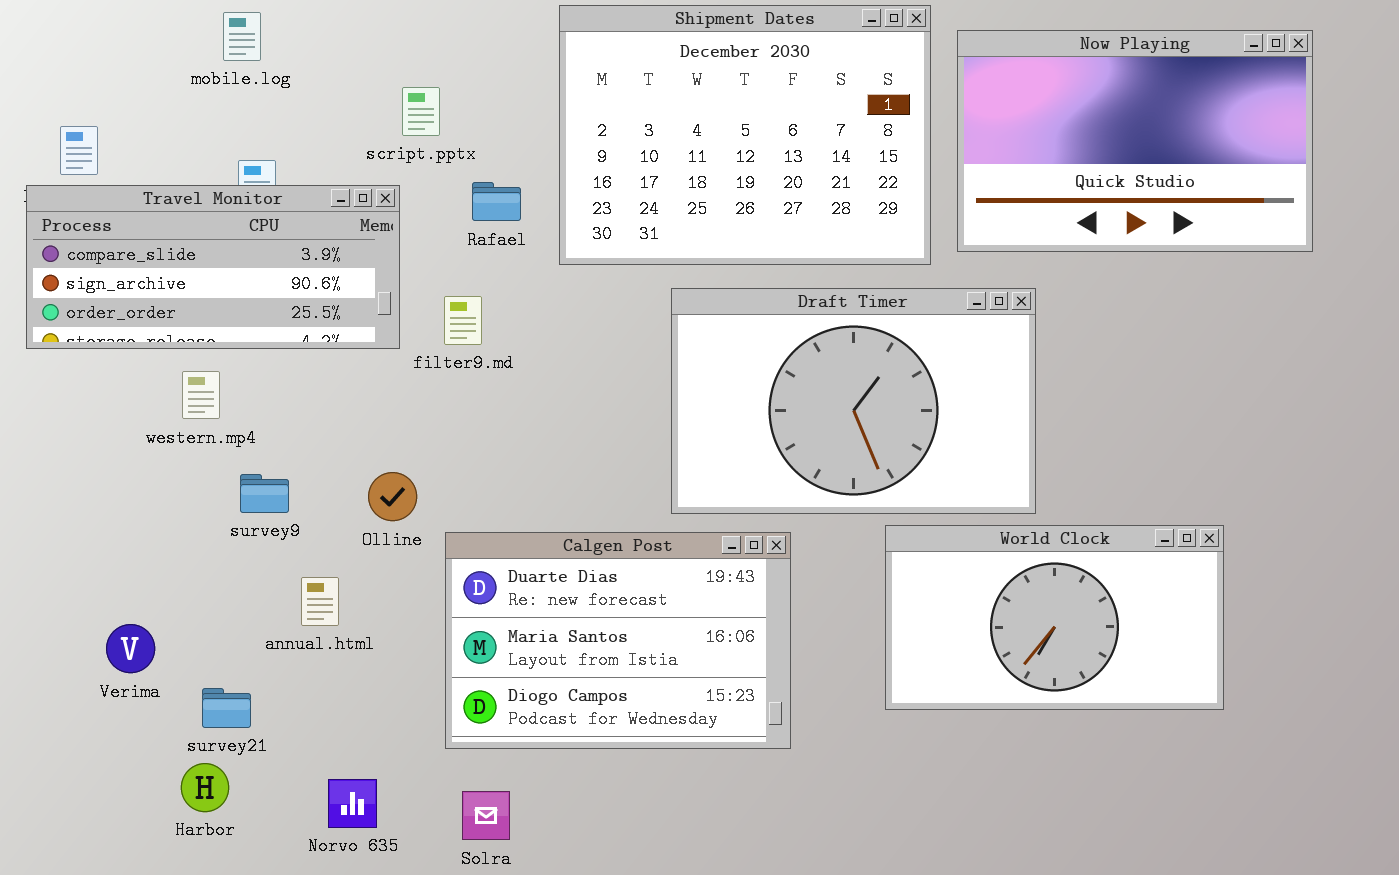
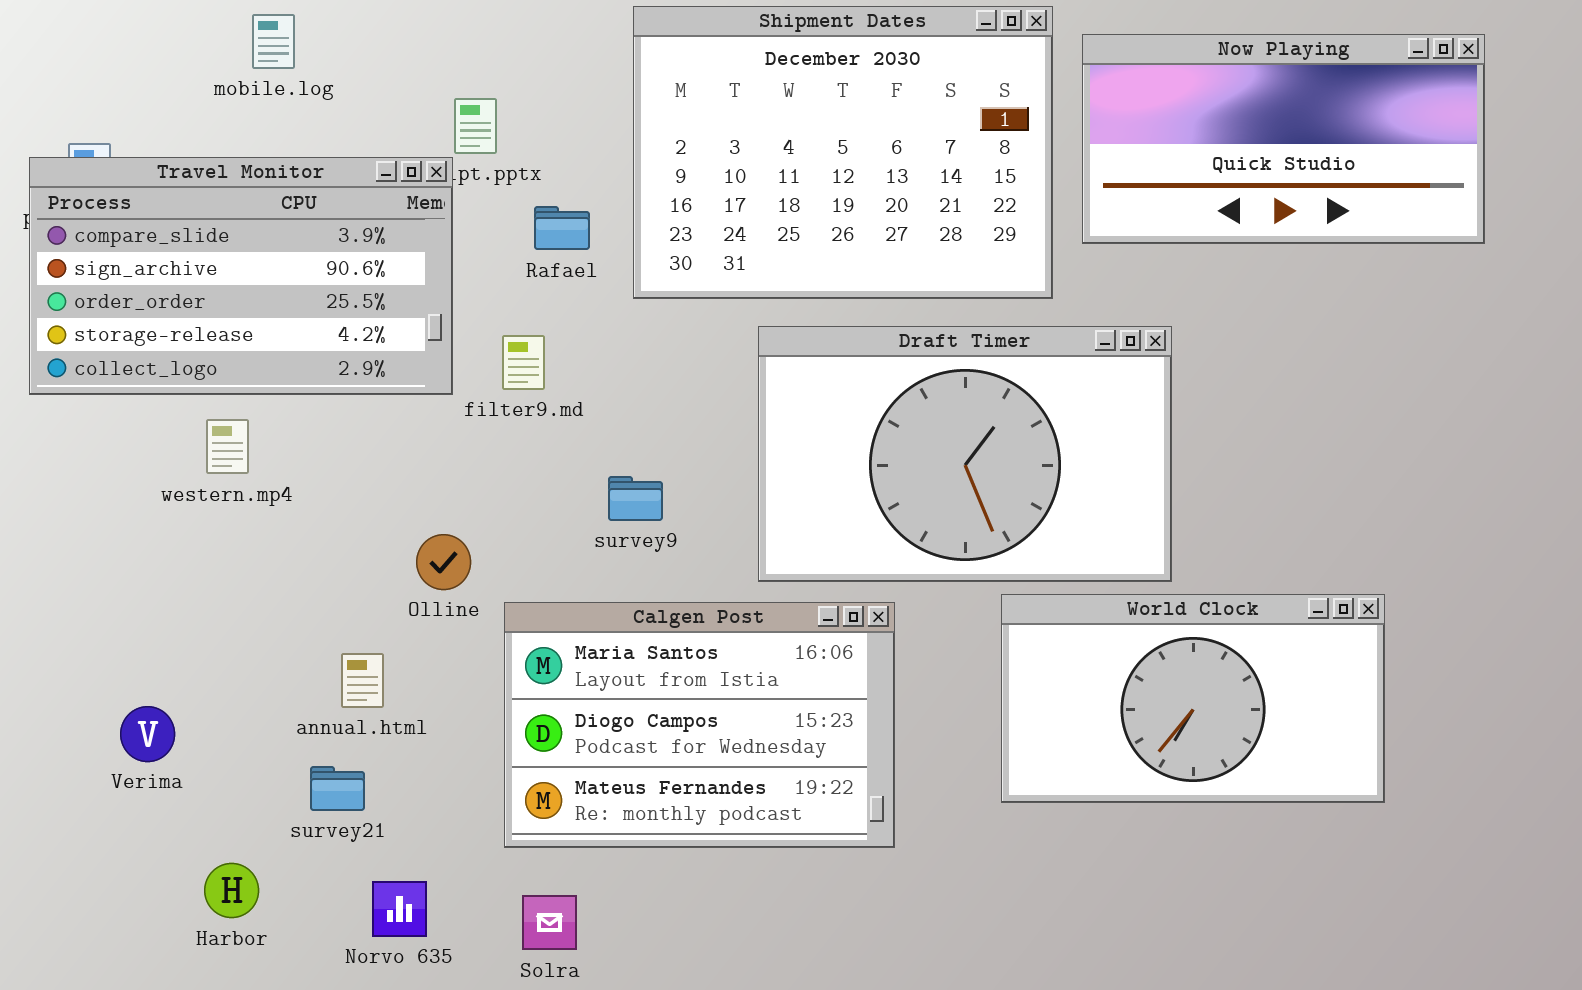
Now Playing: [957,30,1313,252] -> [1082,34,1485,244], resized
Travel Monitor: [26,185,400,349] -> [29,157,453,395], resized
survey9: [240,474,289,513] -> [608,476,663,521], moved
Calgen Post: [445,532,791,749] -> [504,602,895,848], scrolled down 1 row
survey21: [202,688,251,728] -> [310,766,365,811], moved

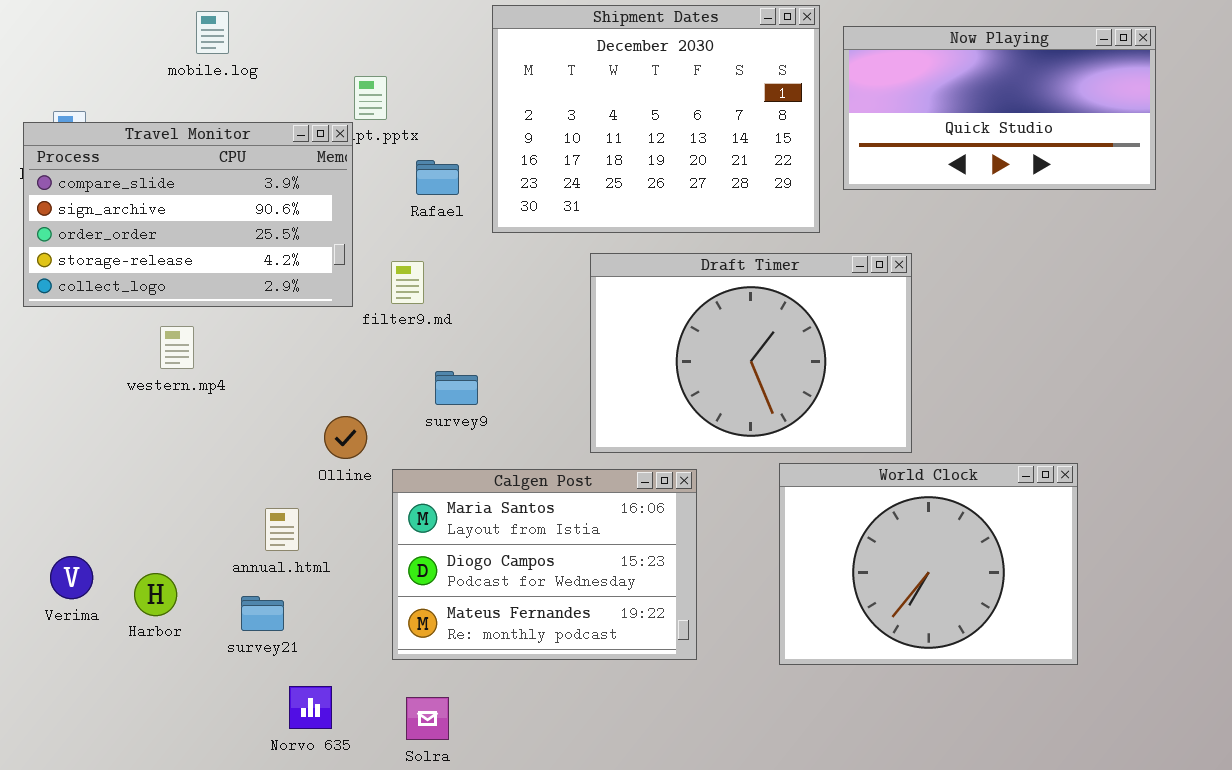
survey9: [608,476,663,521] -> [435,371,478,405], moved
World Clock: [1001,594,1385,803] -> [779,463,1078,665], resized
Verima: [120,706,175,762] -> [50,556,93,599], moved
Harbor: [204,863,259,918] -> [134,573,177,616], moved

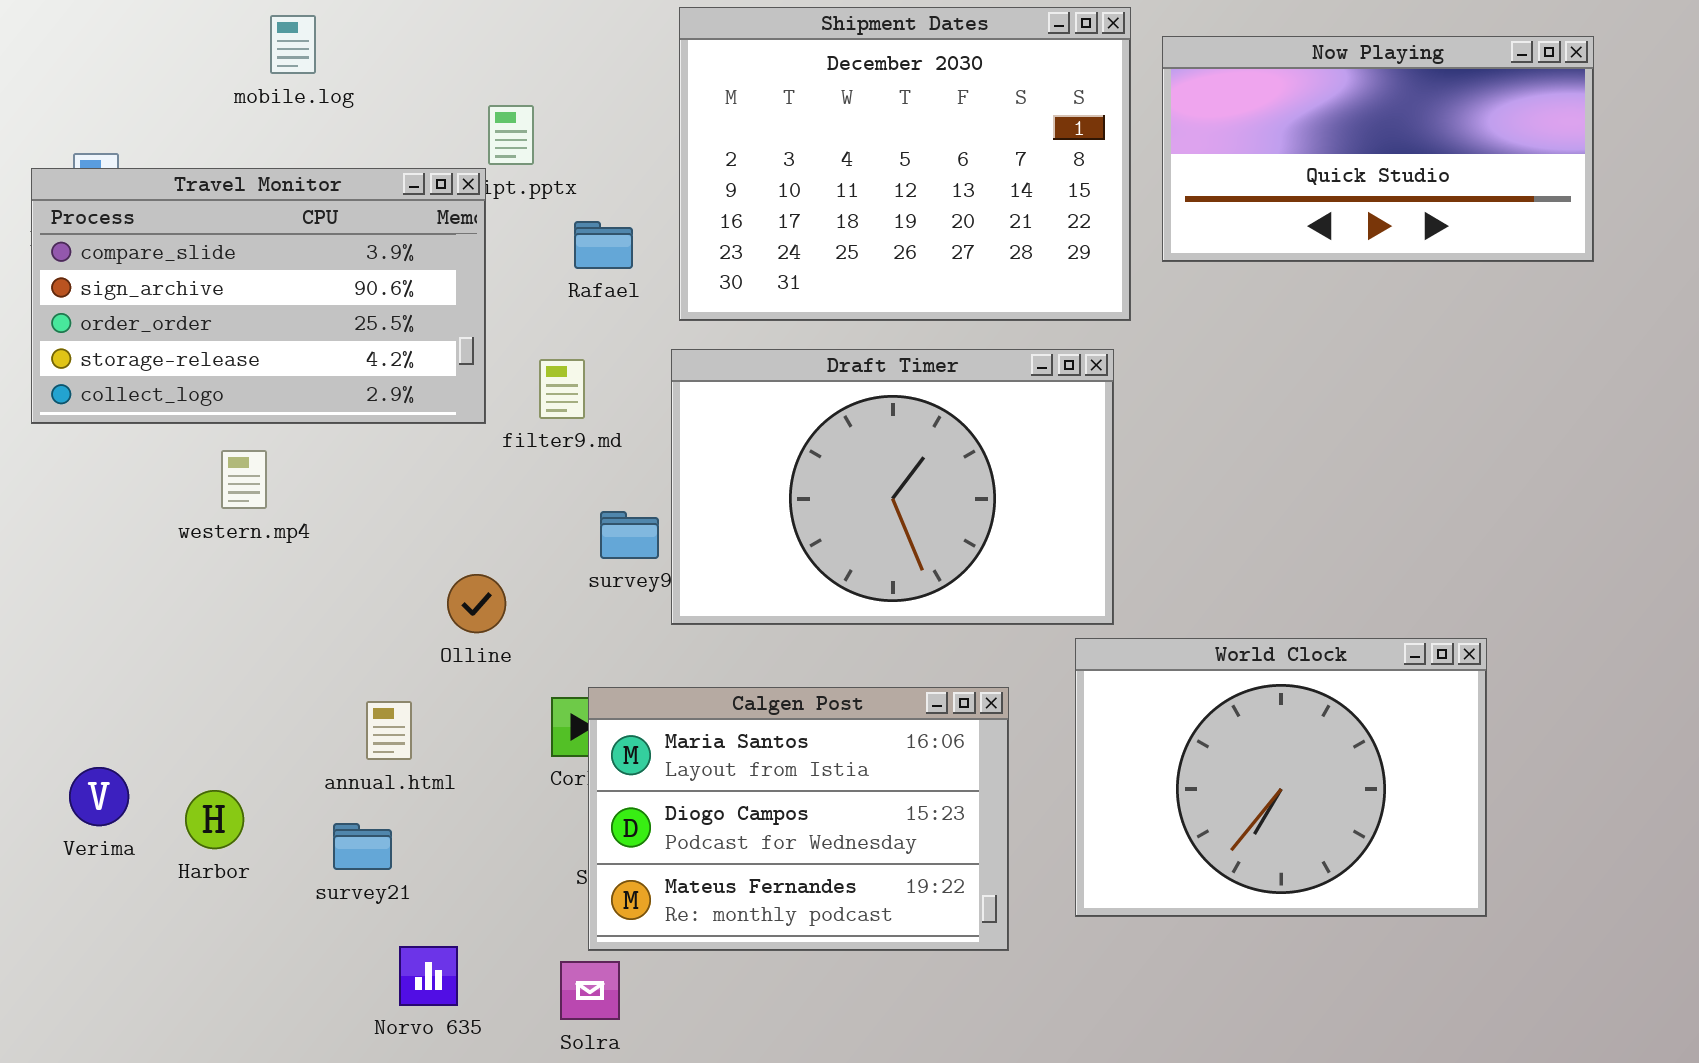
Draft Timer: [590,253,912,453] -> [671,349,1114,625], moved
Calgen Post: [392,469,697,660] -> [588,687,1009,951], moved

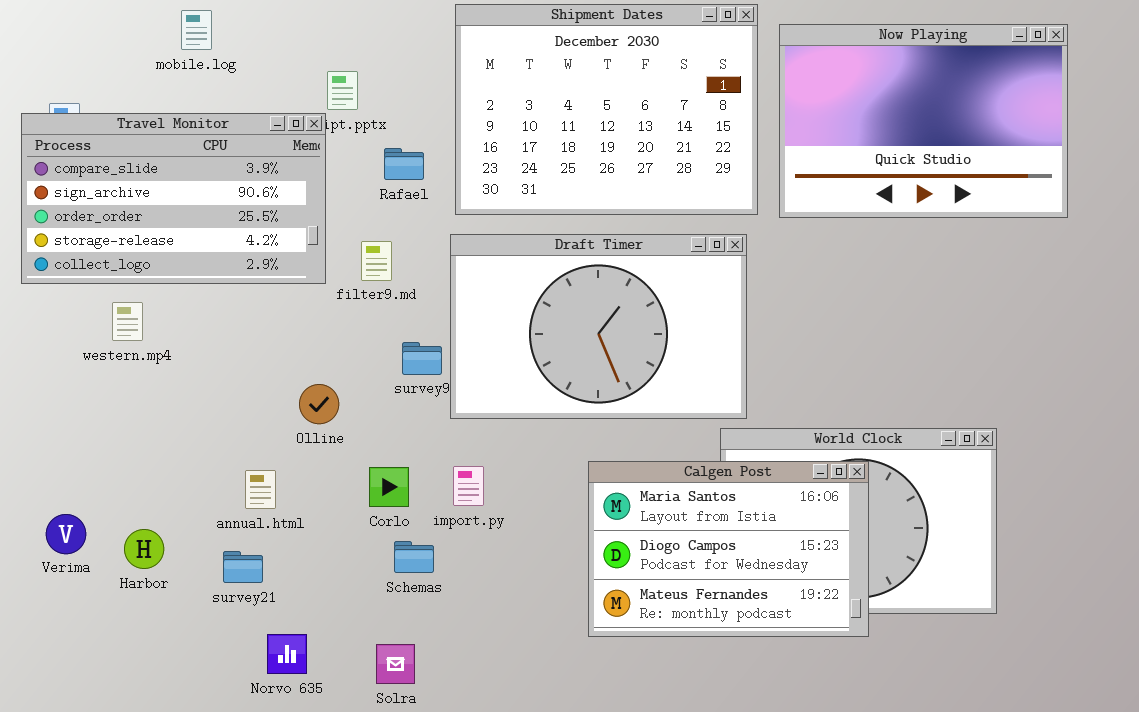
Now Playing: [1162,36,1594,262] -> [779,24,1068,218], resized
western.mp4: [221,450,267,509] -> [112,302,143,341], moved
Calgen Post: [588,687,1009,951] -> [588,461,869,637], moved

